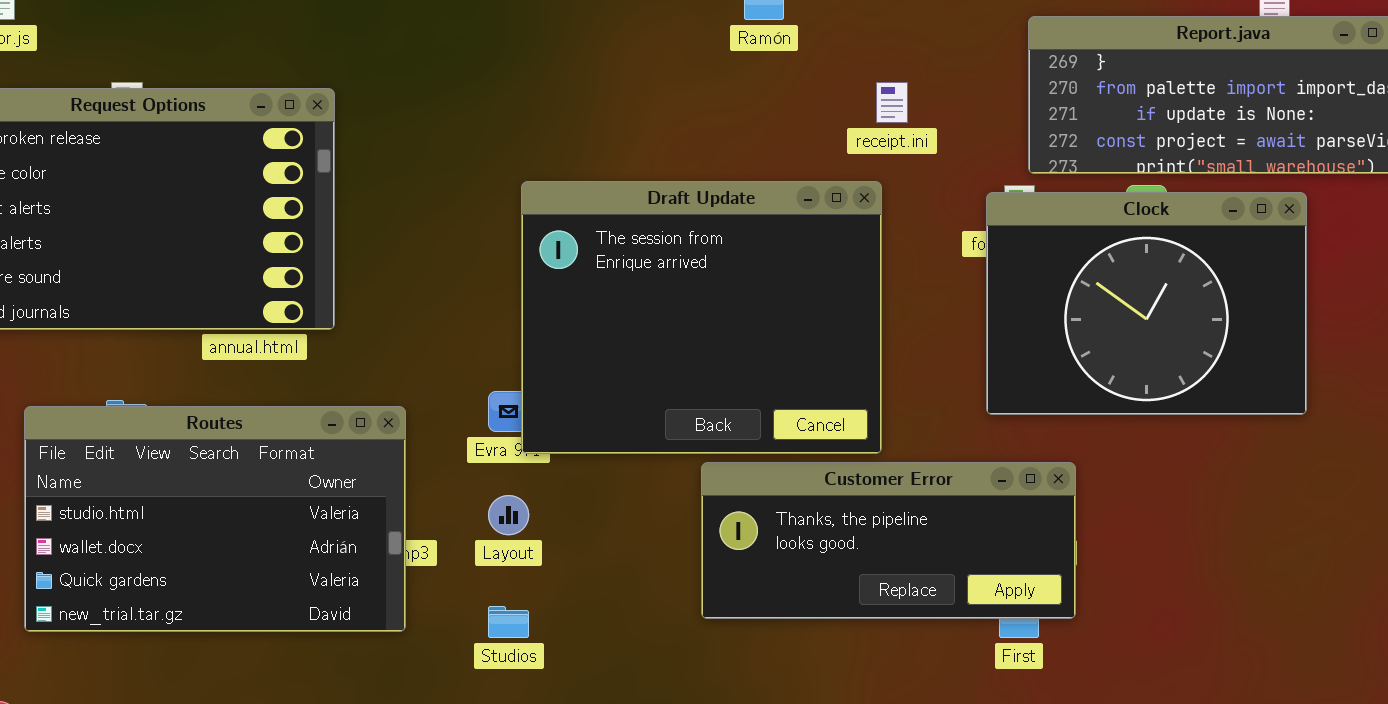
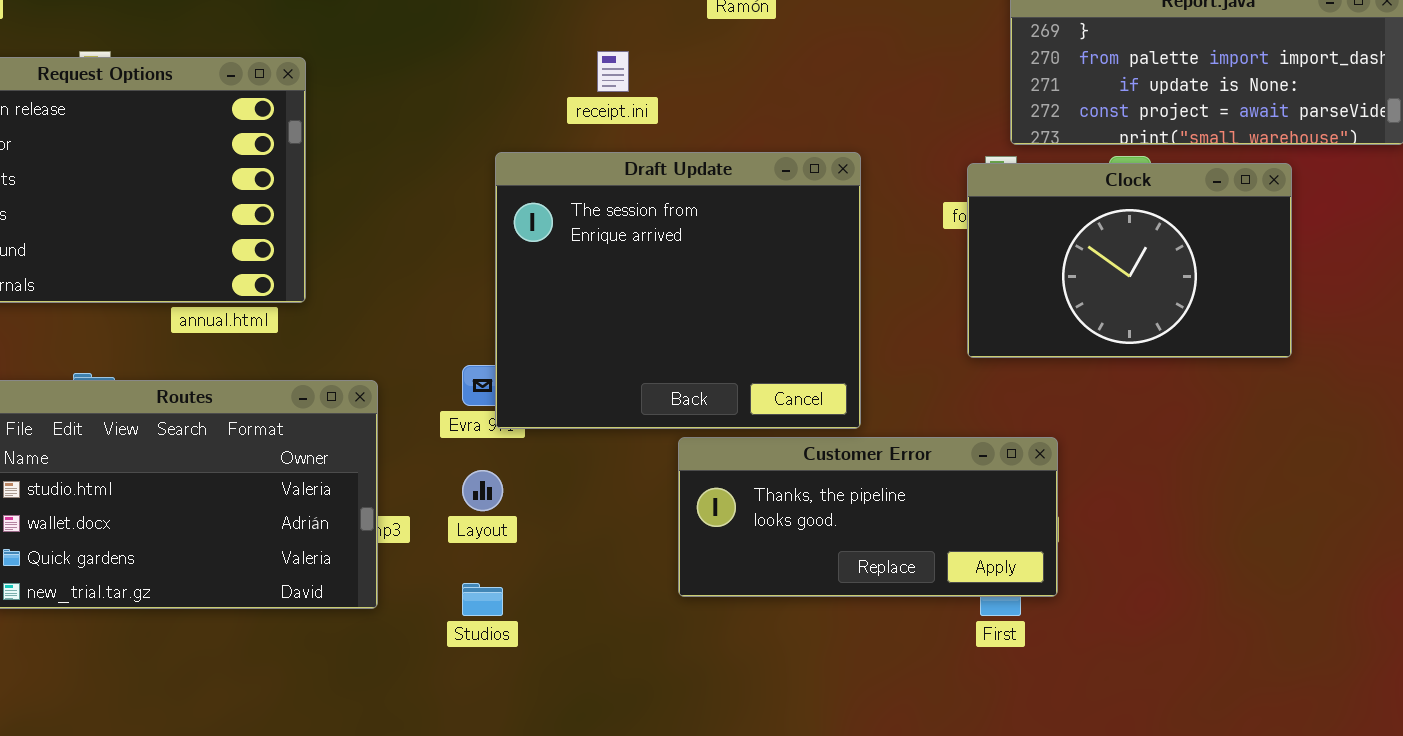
receipt.ini: [876,82,908,123] -> [597,51,629,92], moved
Clock: [986,192,1307,415] -> [967,163,1292,358], resized

